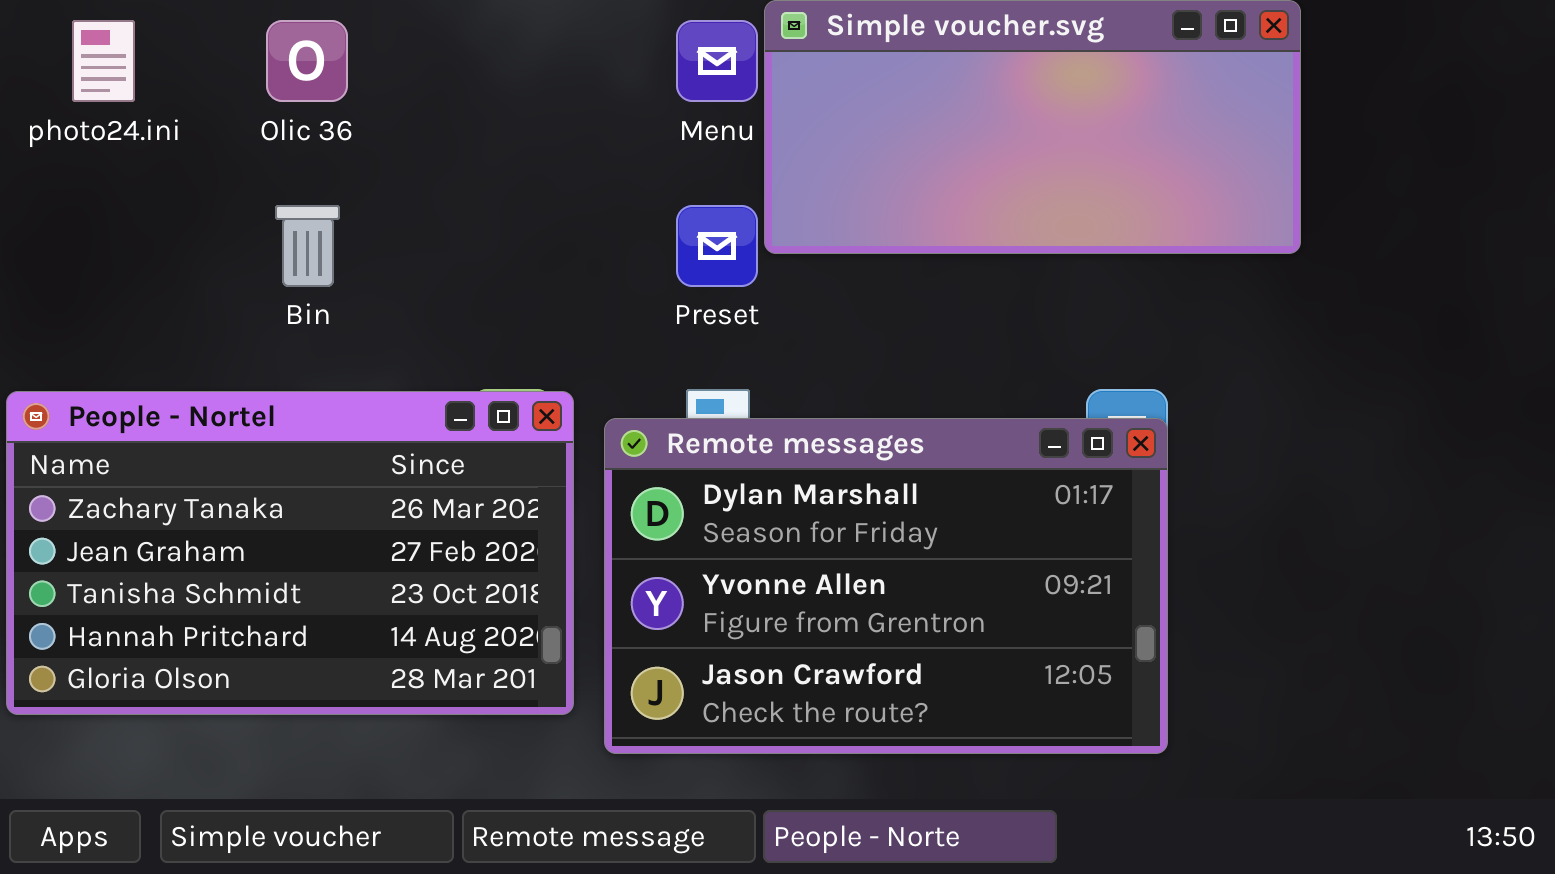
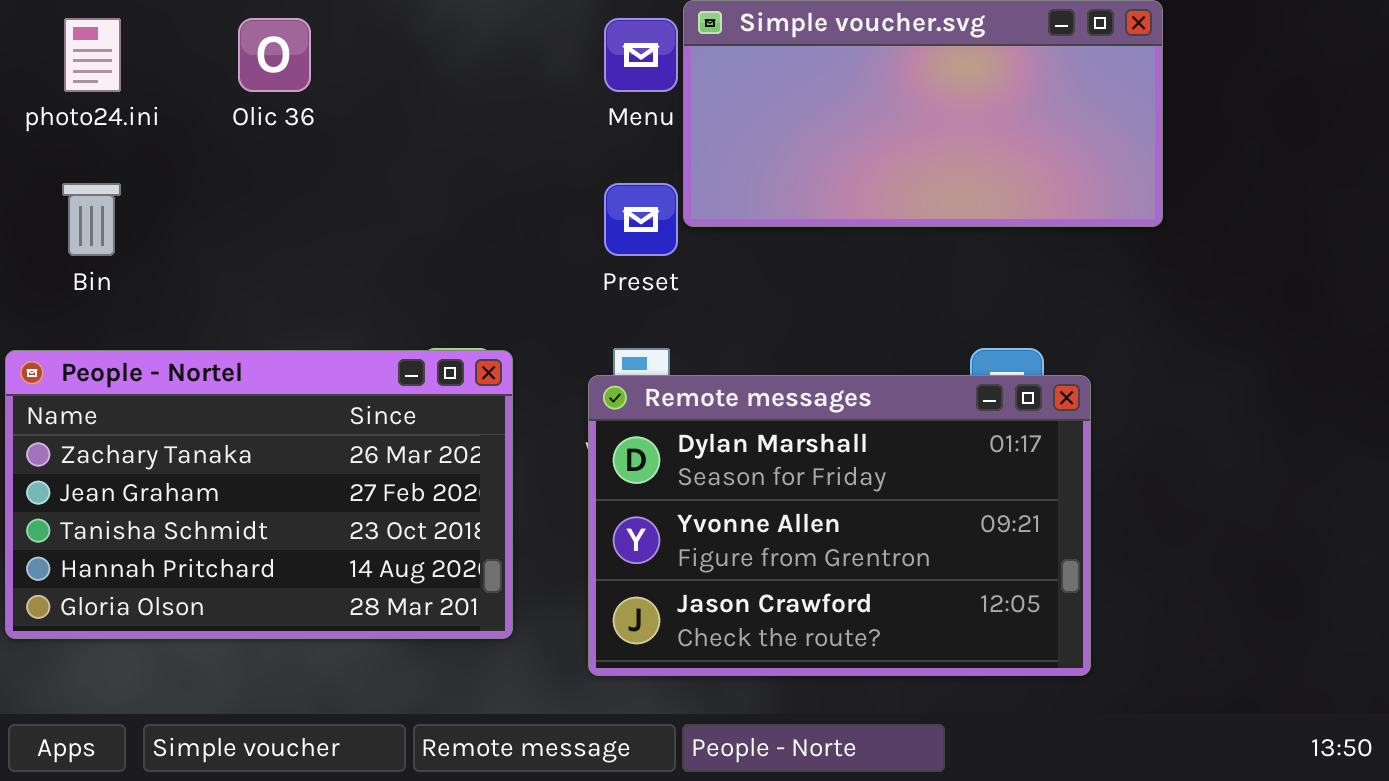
Bin: [275,205,340,287] -> [62,183,121,256], moved
Remote messages: [604,418,1168,754] -> [588,375,1091,676], moved

